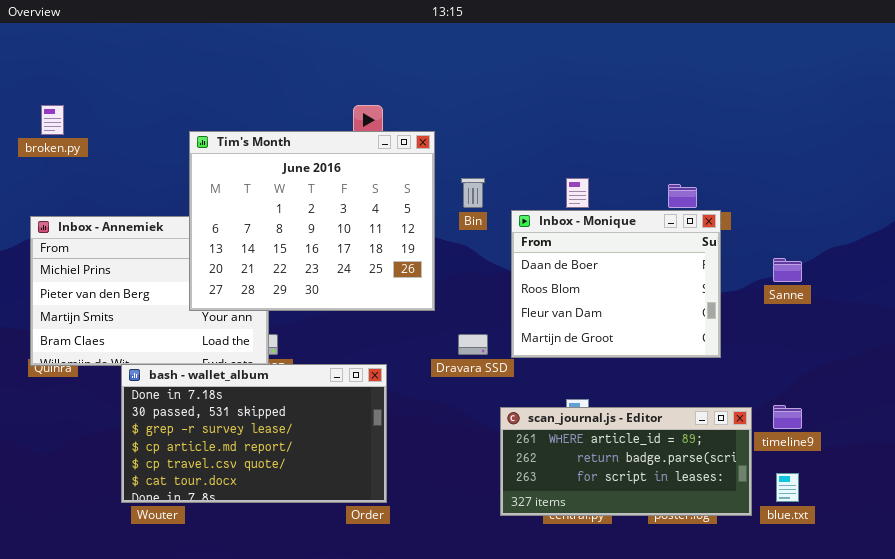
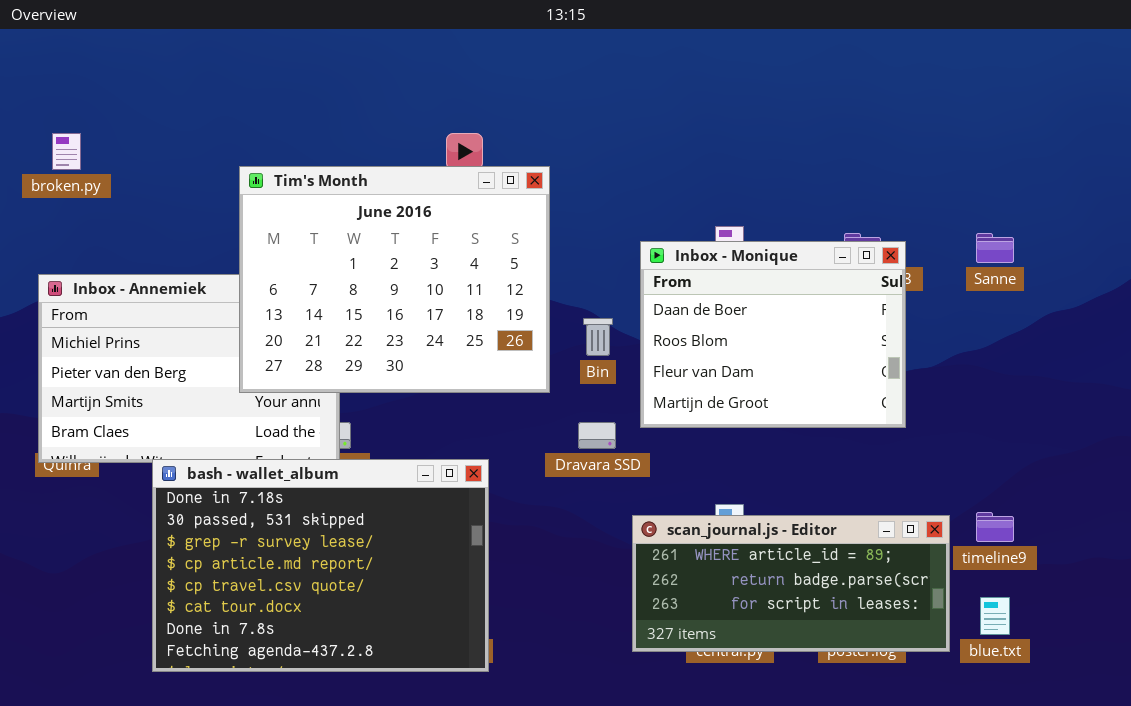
Bin: [461,178,485,208] -> [583,318,613,356], moved
Inbox - Monique: [511,210,721,358] -> [640,241,906,428], moved
Sanne: [773,258,802,282] -> [976,233,1014,263], moved
bash - wallet_album: [121,364,387,503] -> [152,459,489,672], resized

